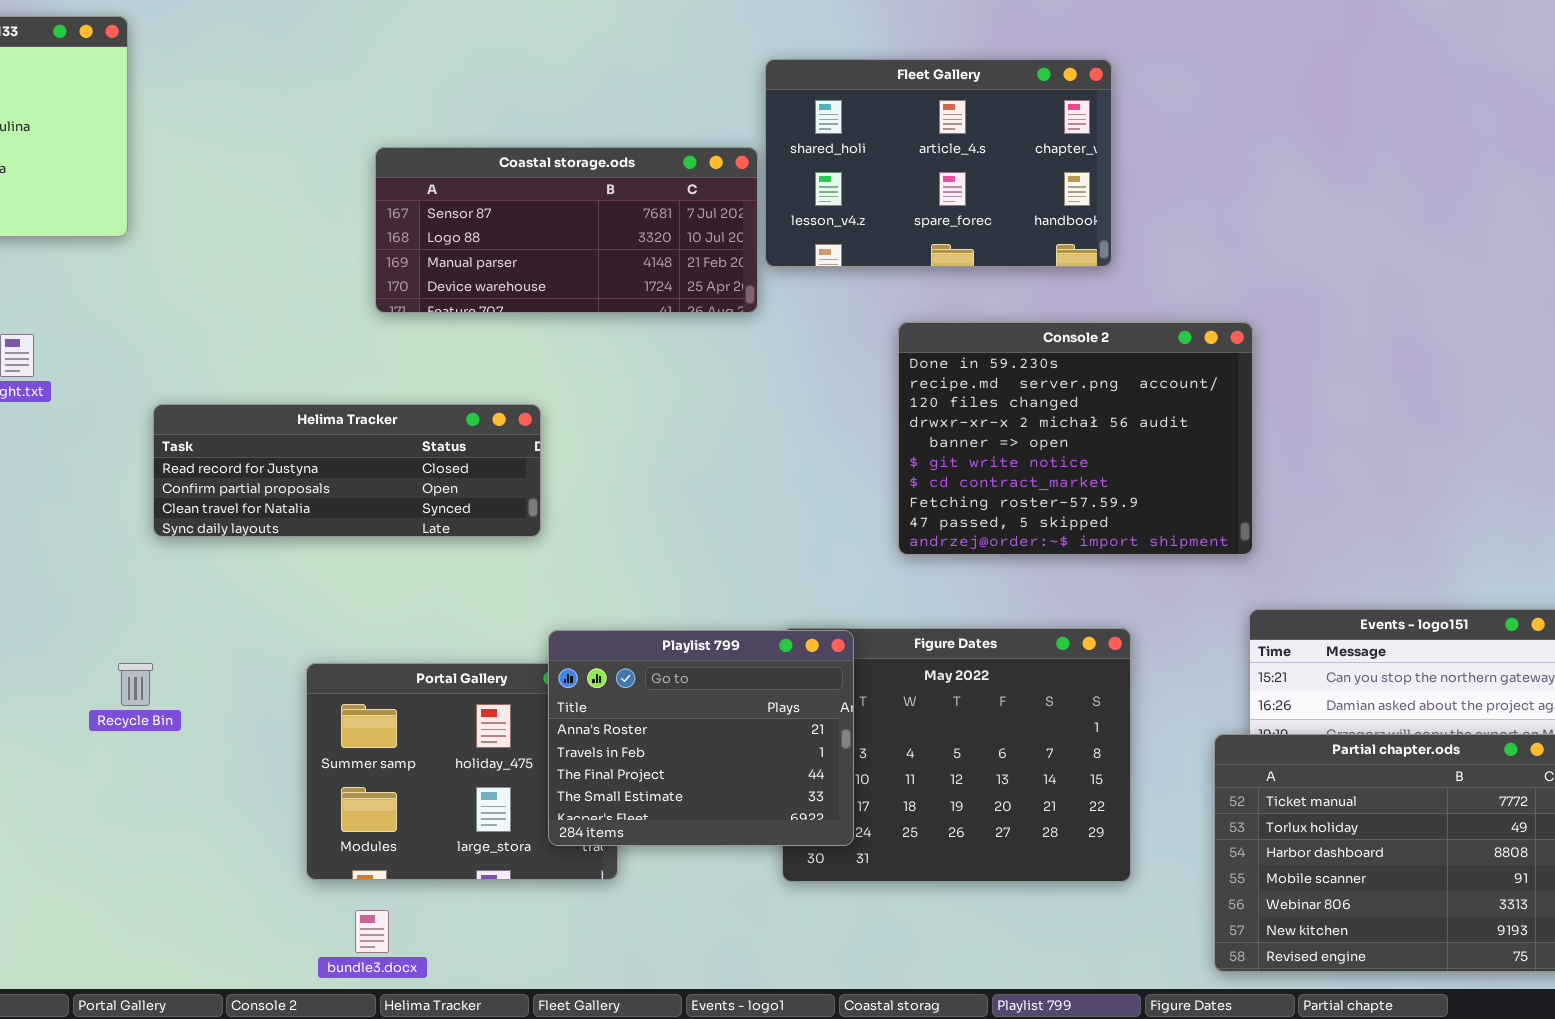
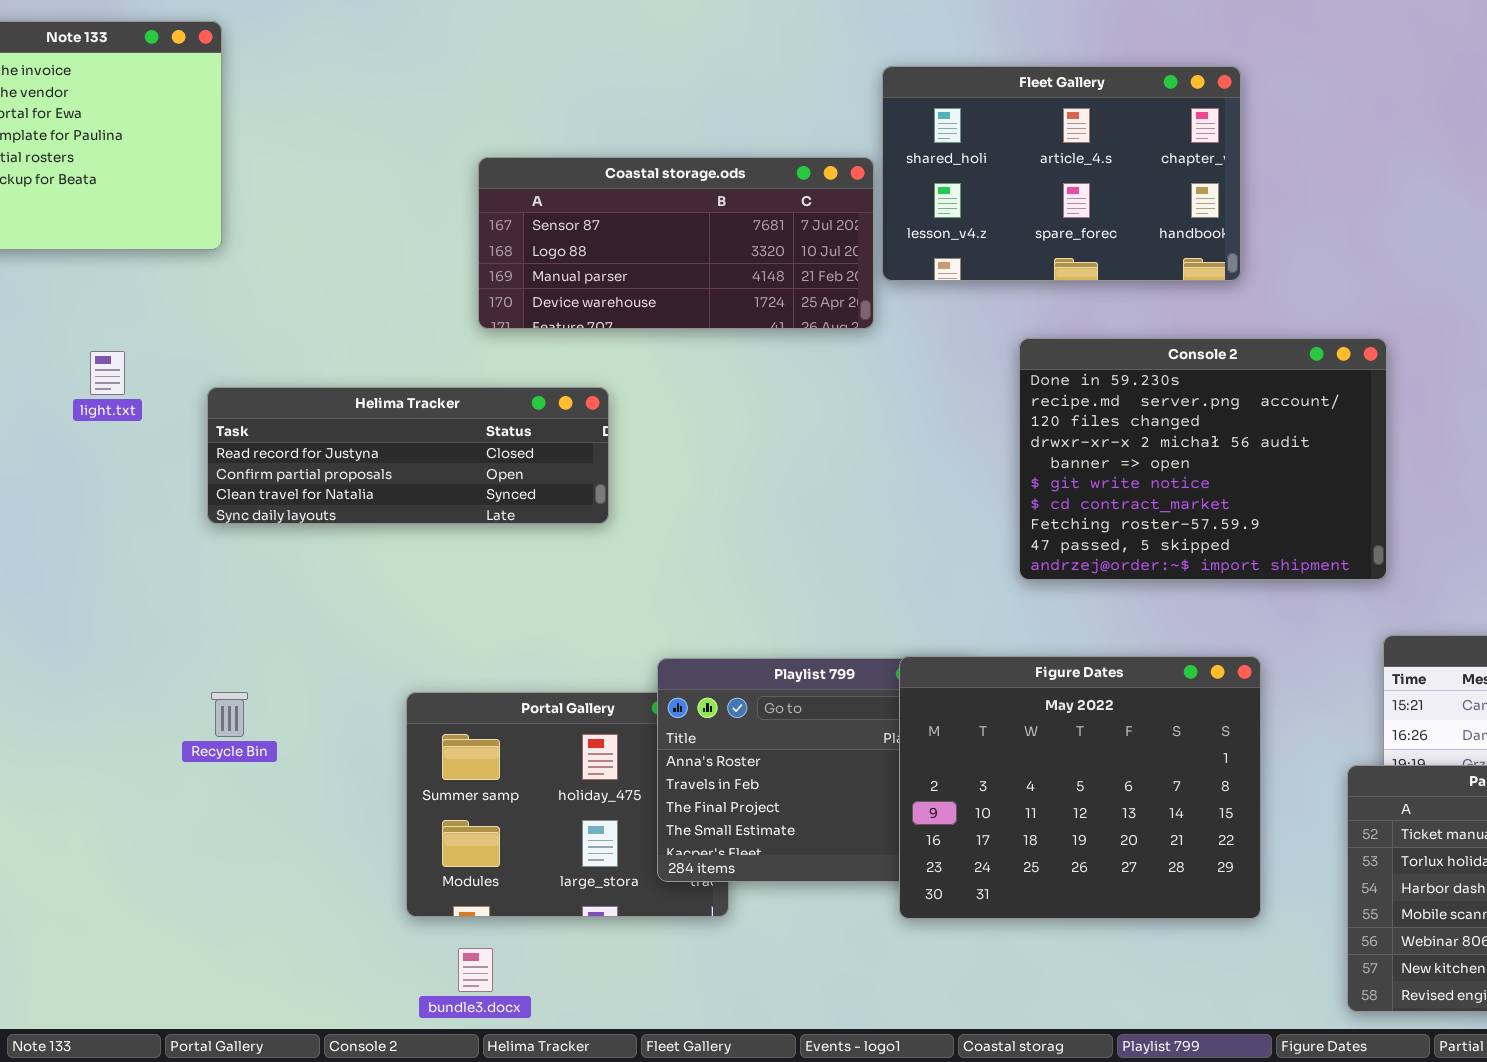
Helima Tracker: [153,404,541,537] -> [207,387,609,524], moved
Figure Dates: [782,628,1131,882] -> [899,656,1261,919], raised

